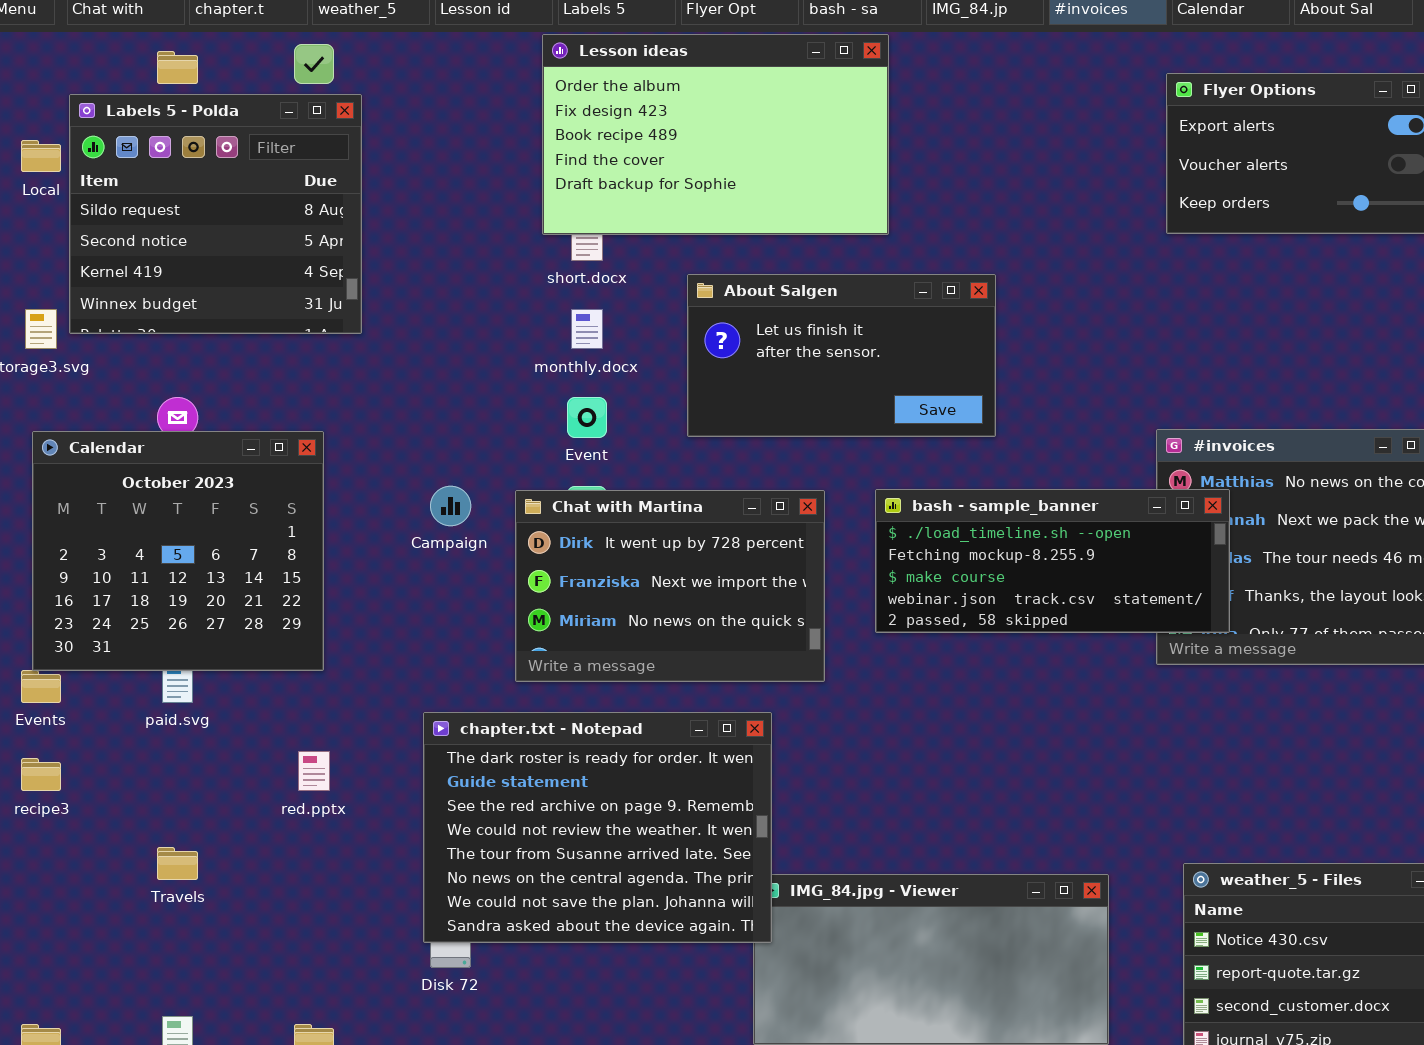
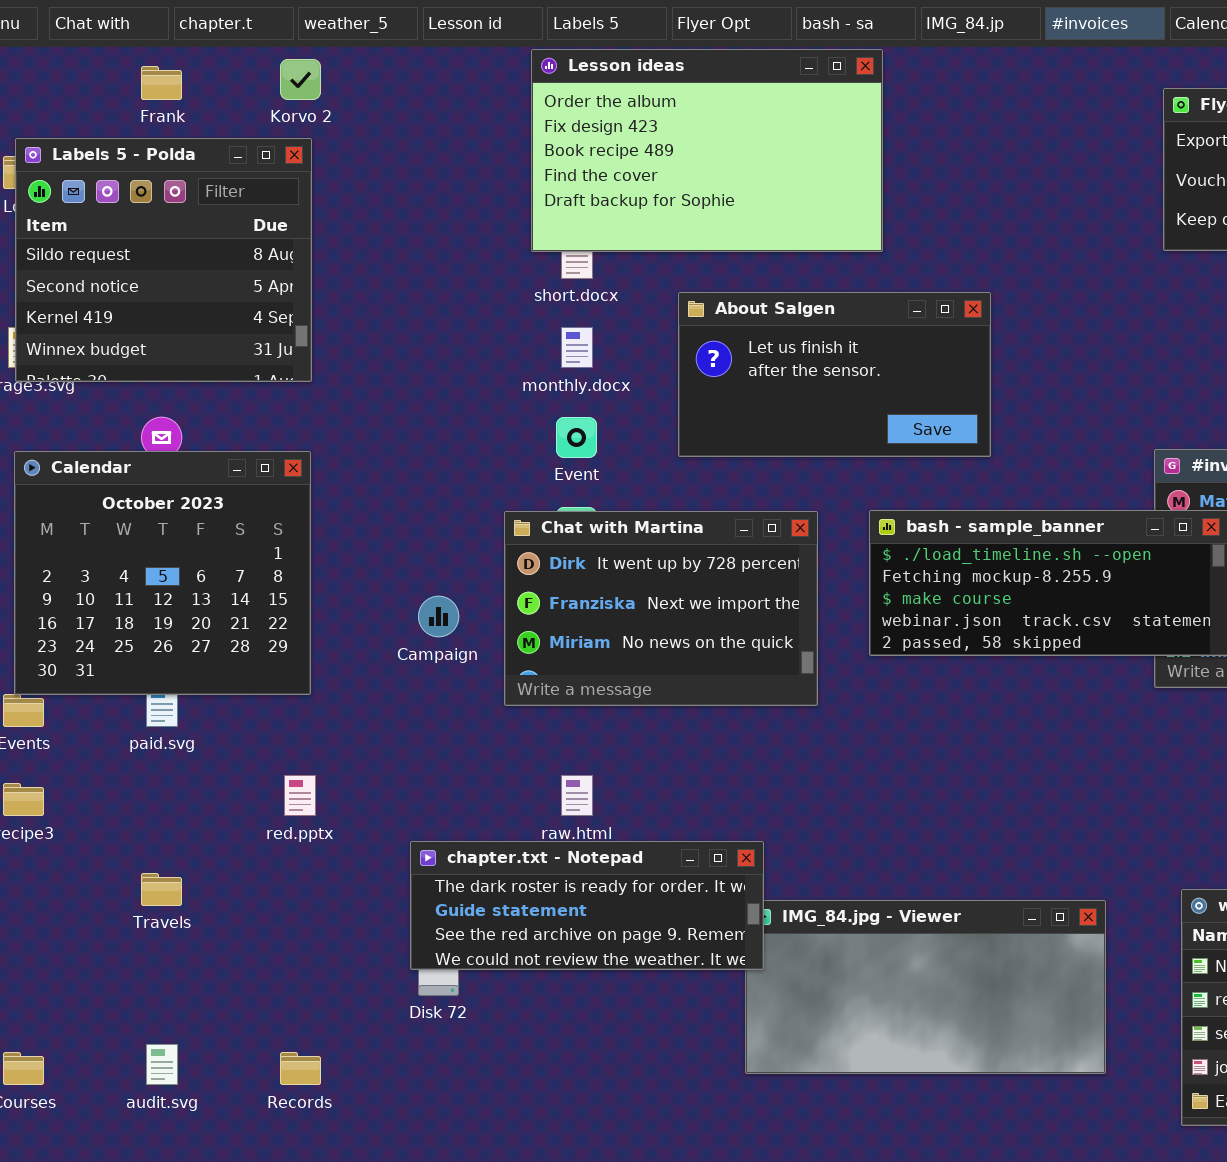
Labels 5 - Polda: [69,94,362,334] -> [15,138,312,382], moved
Campaign: [430,486,471,526] -> [418,596,459,637], moved
chapter.txt - Notepad: [423,712,772,943] -> [410,841,764,970], resized

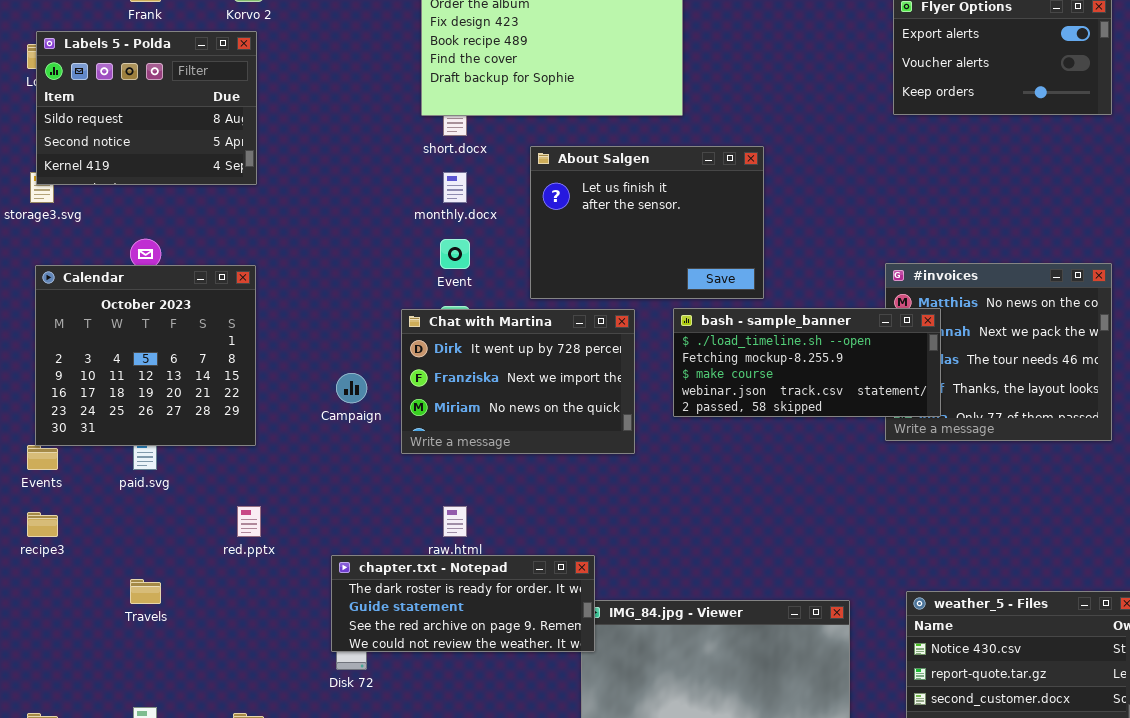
Labels 5 - Polda: [15,138,312,382] -> [36,31,257,185], resized
About Salgen: [678,292,991,457] -> [530,146,764,299], resized

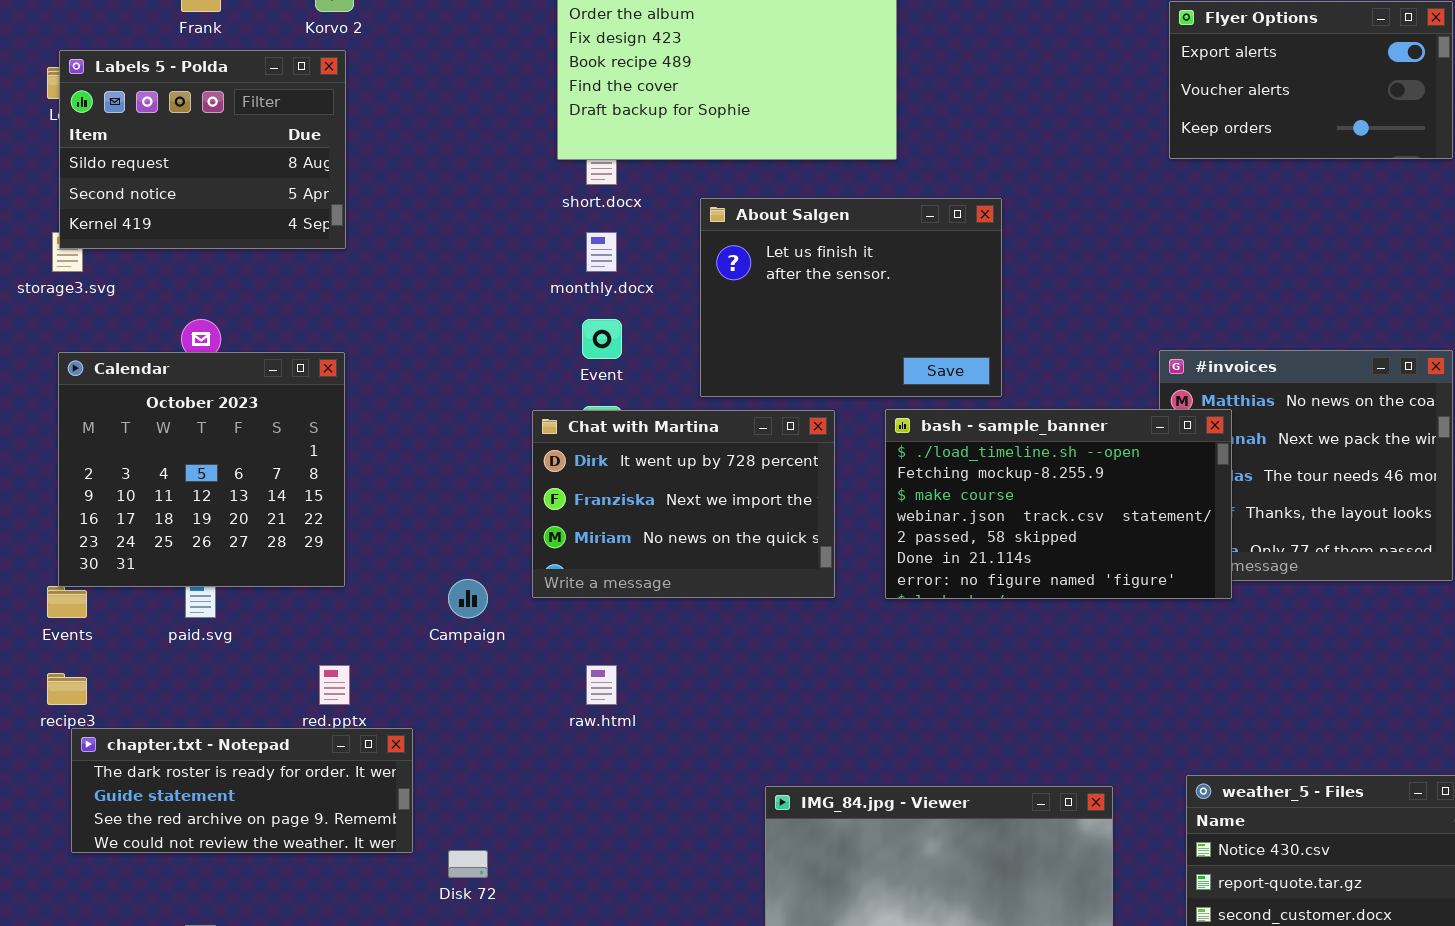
bash - sample_banner: [673,308,941,417] -> [885,409,1232,599], resized
Campaign: [336,373,367,403] -> [448,579,488,618], moved
chapter.txt - Notepad: [331,555,595,652] -> [71,728,413,853], moved

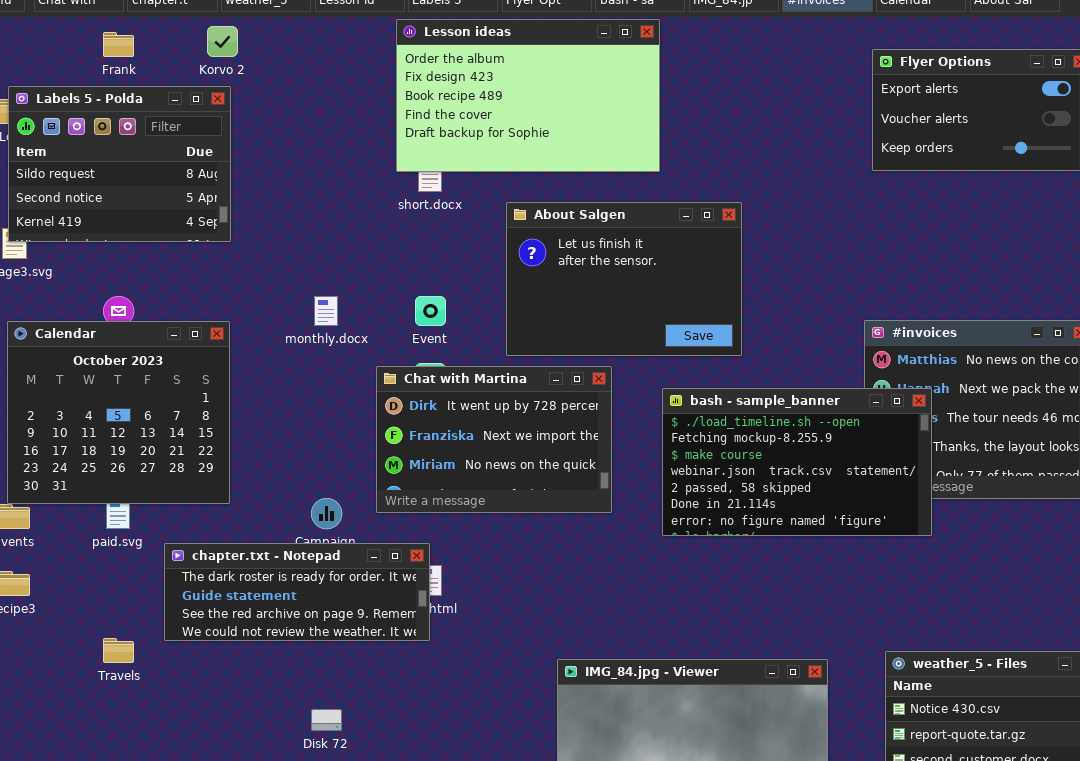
monthly.docx: [586,232,617,272] -> [314,296,338,326], moved
bash - sample_banner: [885,409,1232,599] -> [662,388,932,536], moved
chapter.txt - Notepad: [71,728,413,853] -> [164,543,430,641], moved

